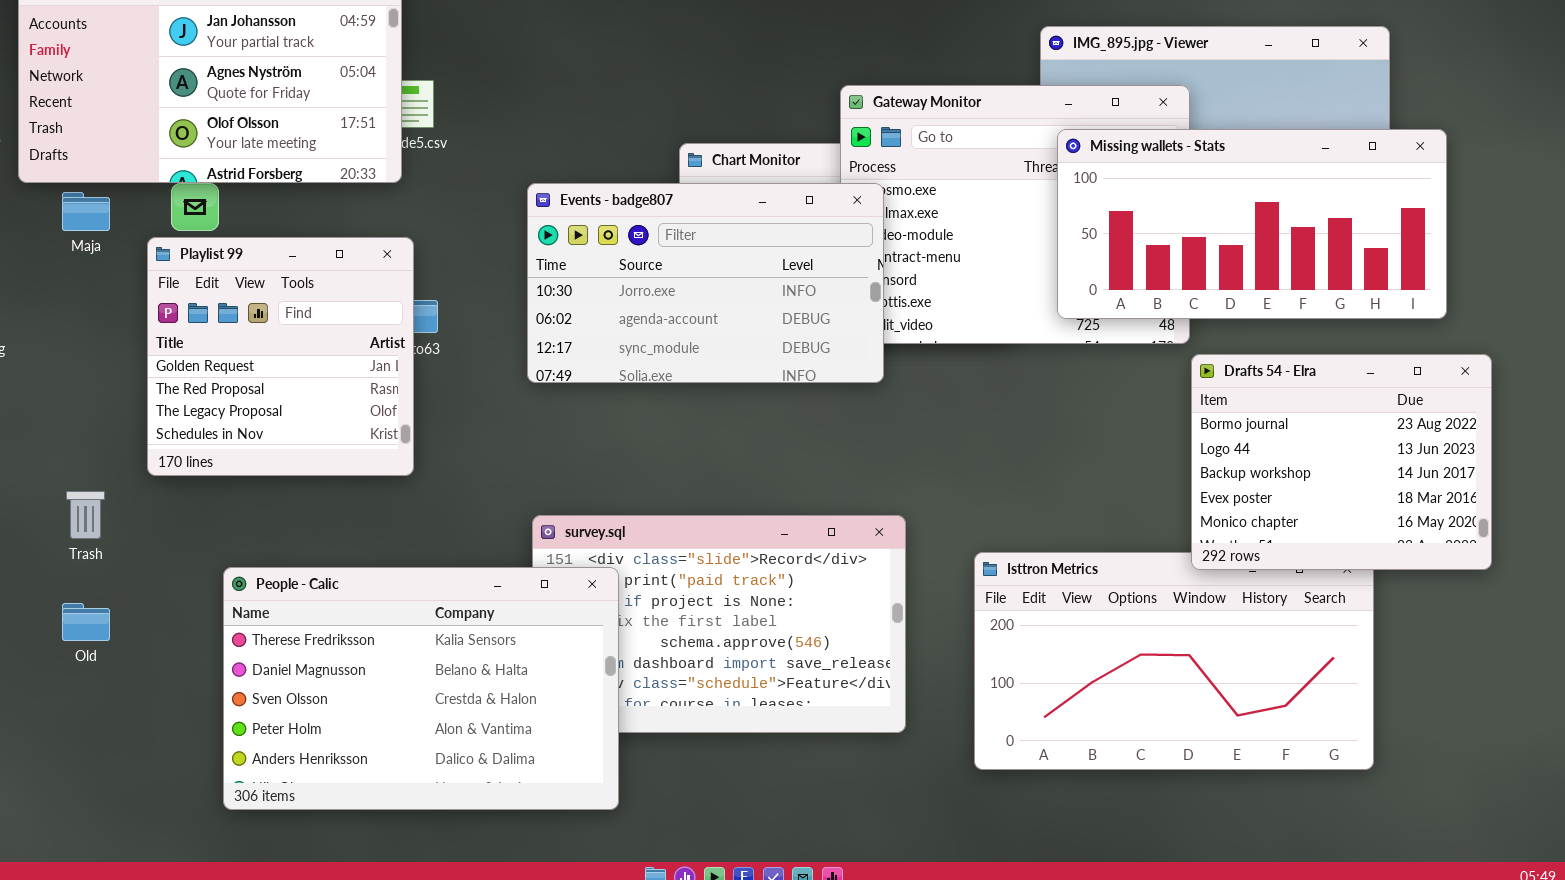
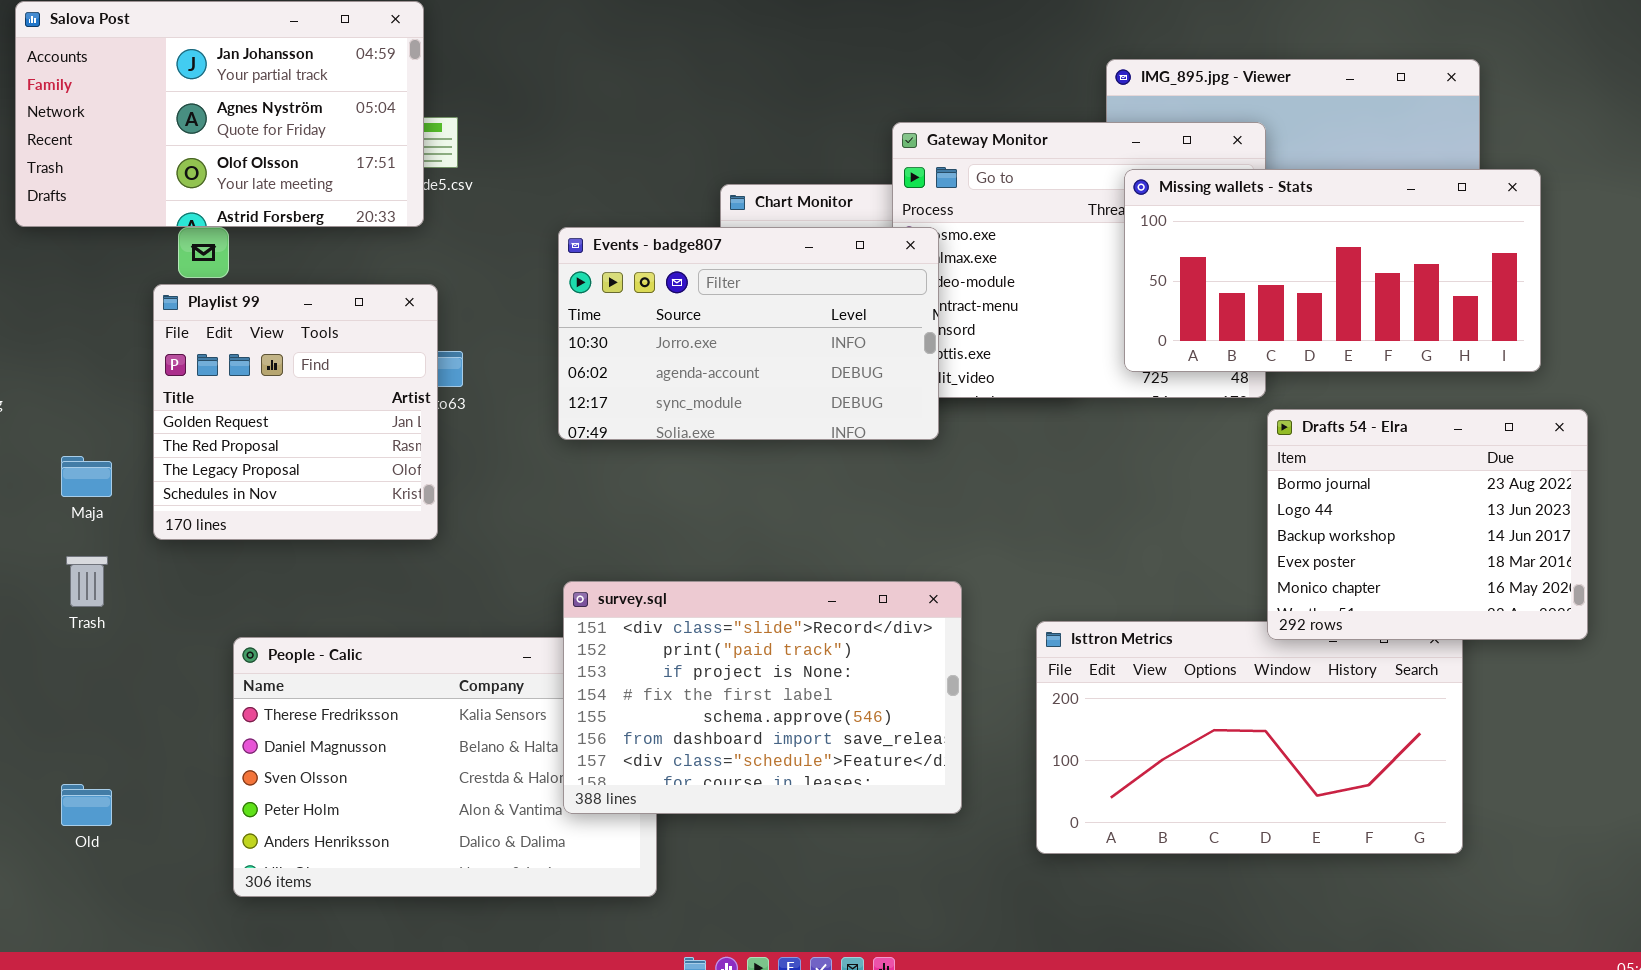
Maja: [62,192,110,231] -> [61,456,112,497], moved
survey.sql: [532,515,906,733] -> [563,581,962,814], raised
Old: [62,603,110,641] -> [61,784,112,826], moved

